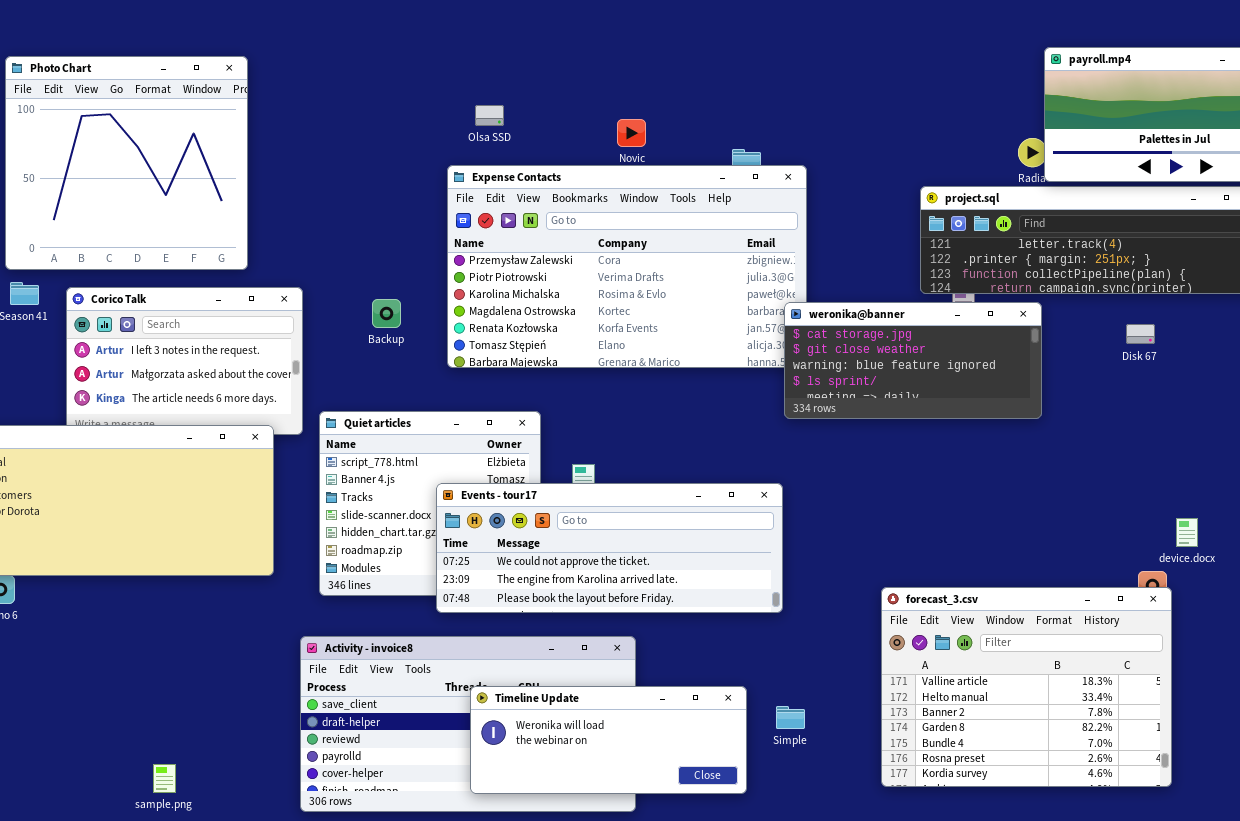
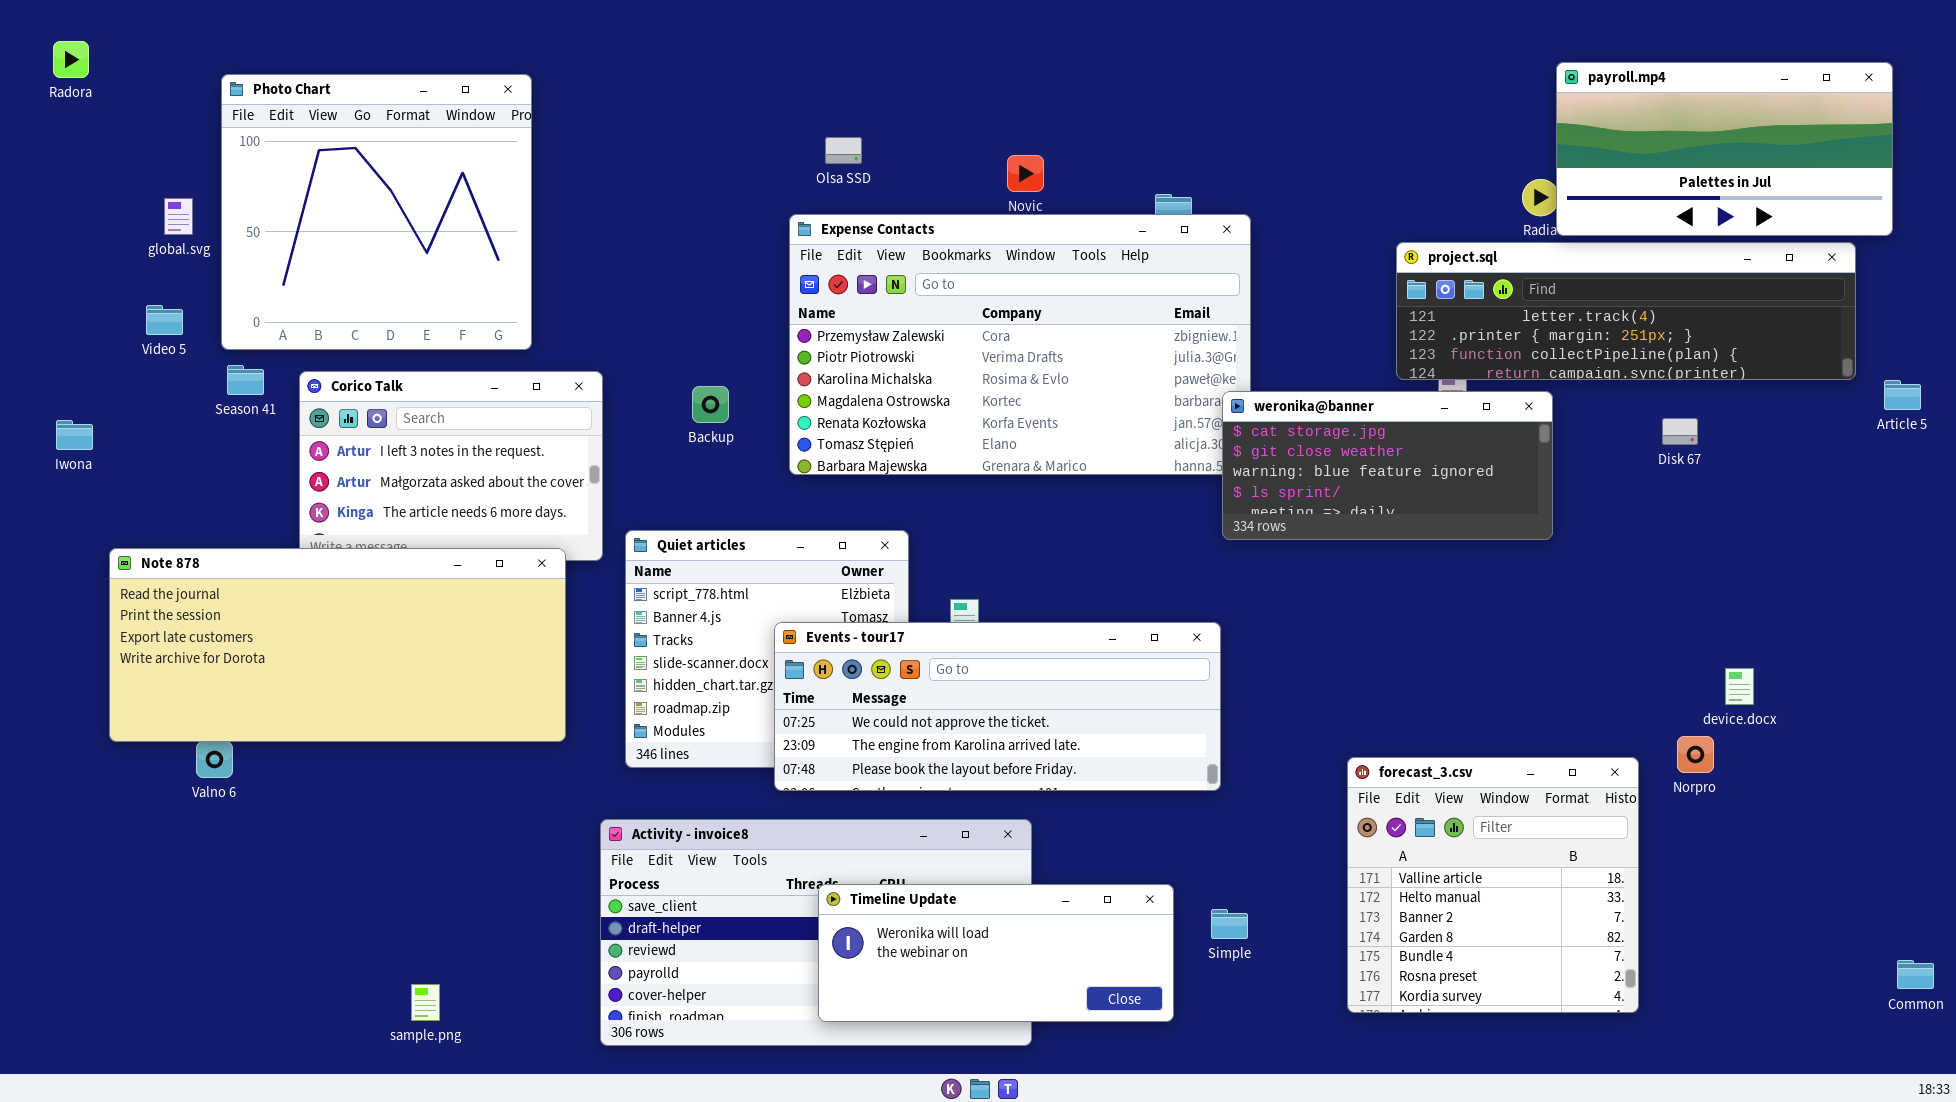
forecast_3.csv: [881,587,1172,787] -> [1347,757,1639,1013], resized

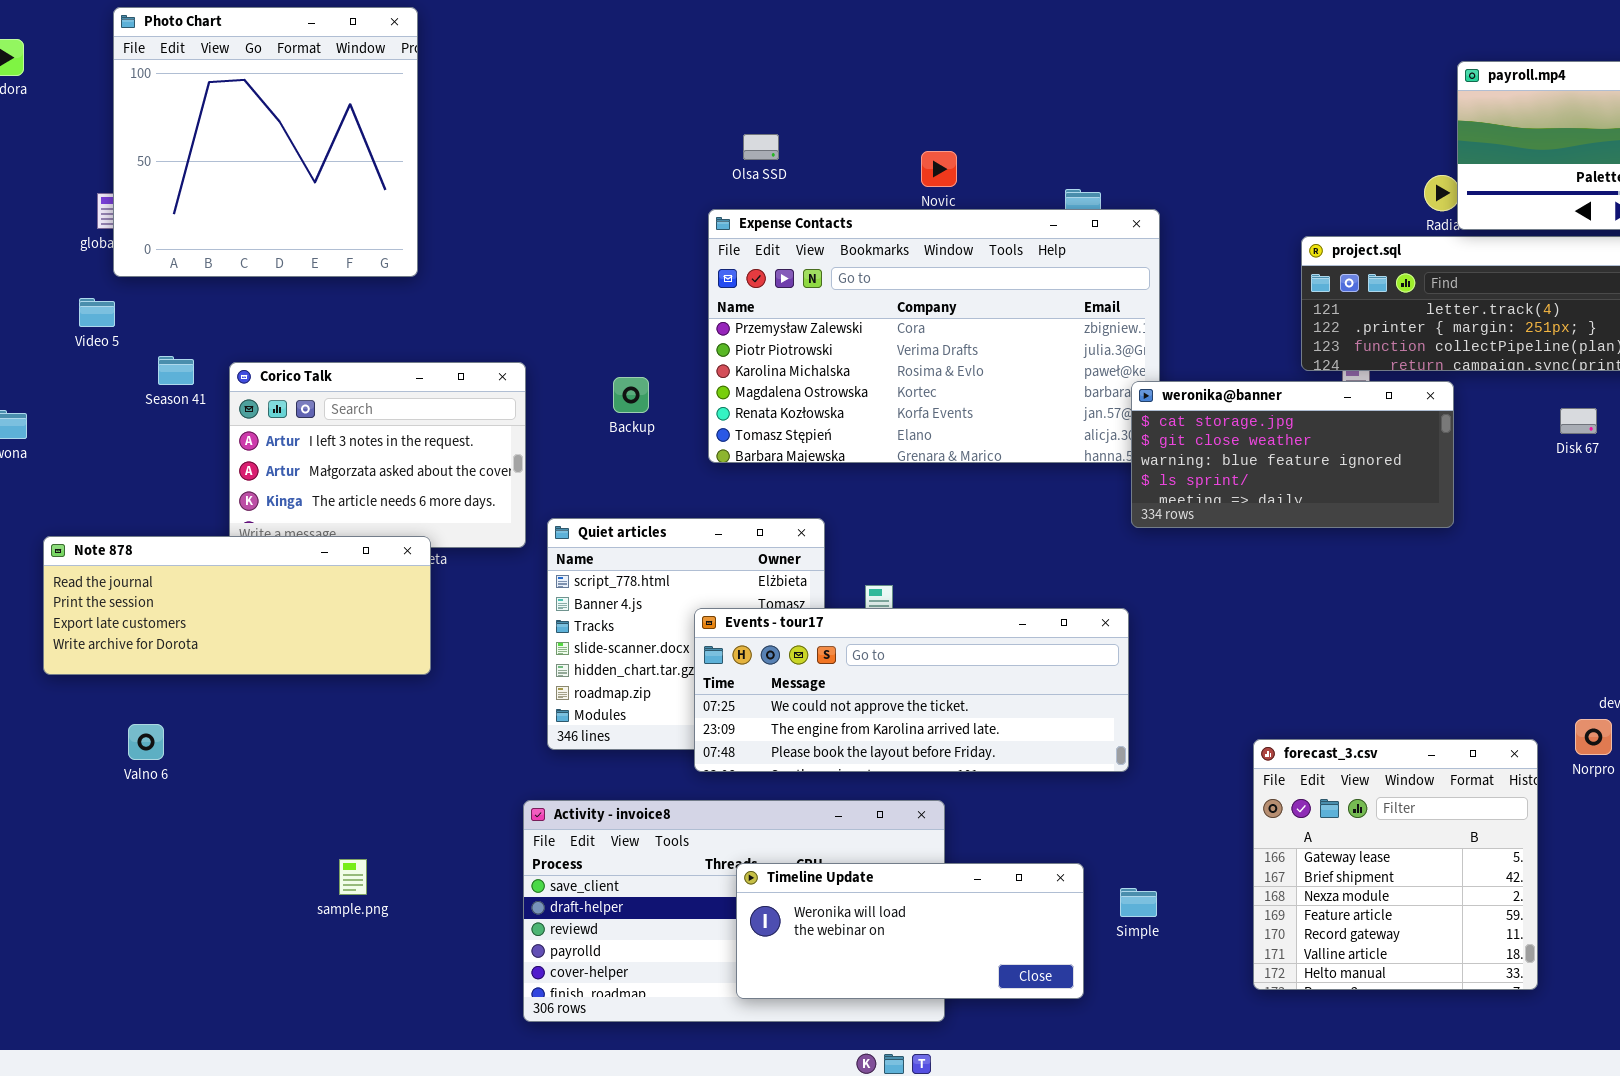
Photo Chart: [221,74,532,350] -> [113,7,418,277], moved
Note 878: [109,548,566,742] -> [43,536,431,675], resized
forecast_3.csv: [1347,757,1639,1013] -> [1253,739,1538,990], scrolled up 5 rows
sample.png: [411,984,440,1021] -> [339,859,367,895], moved

